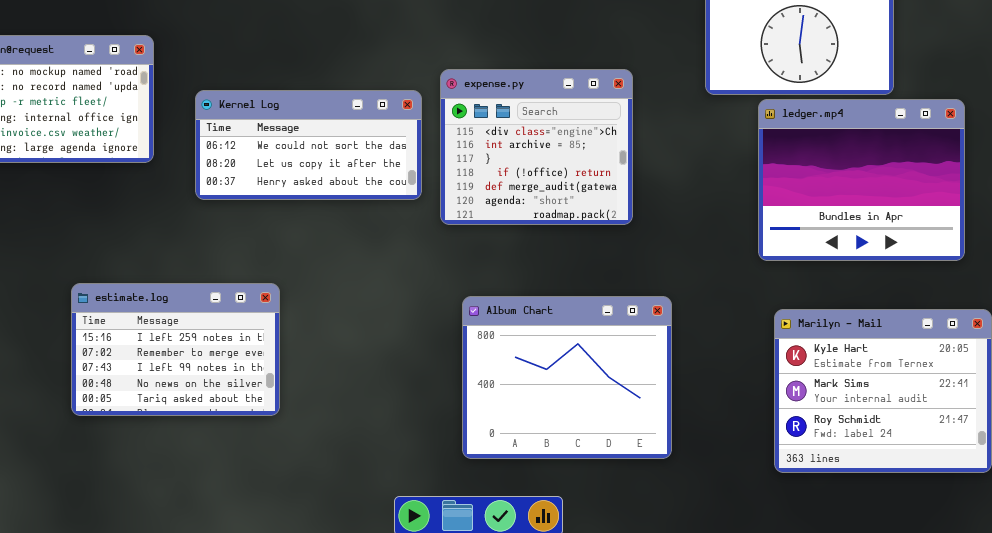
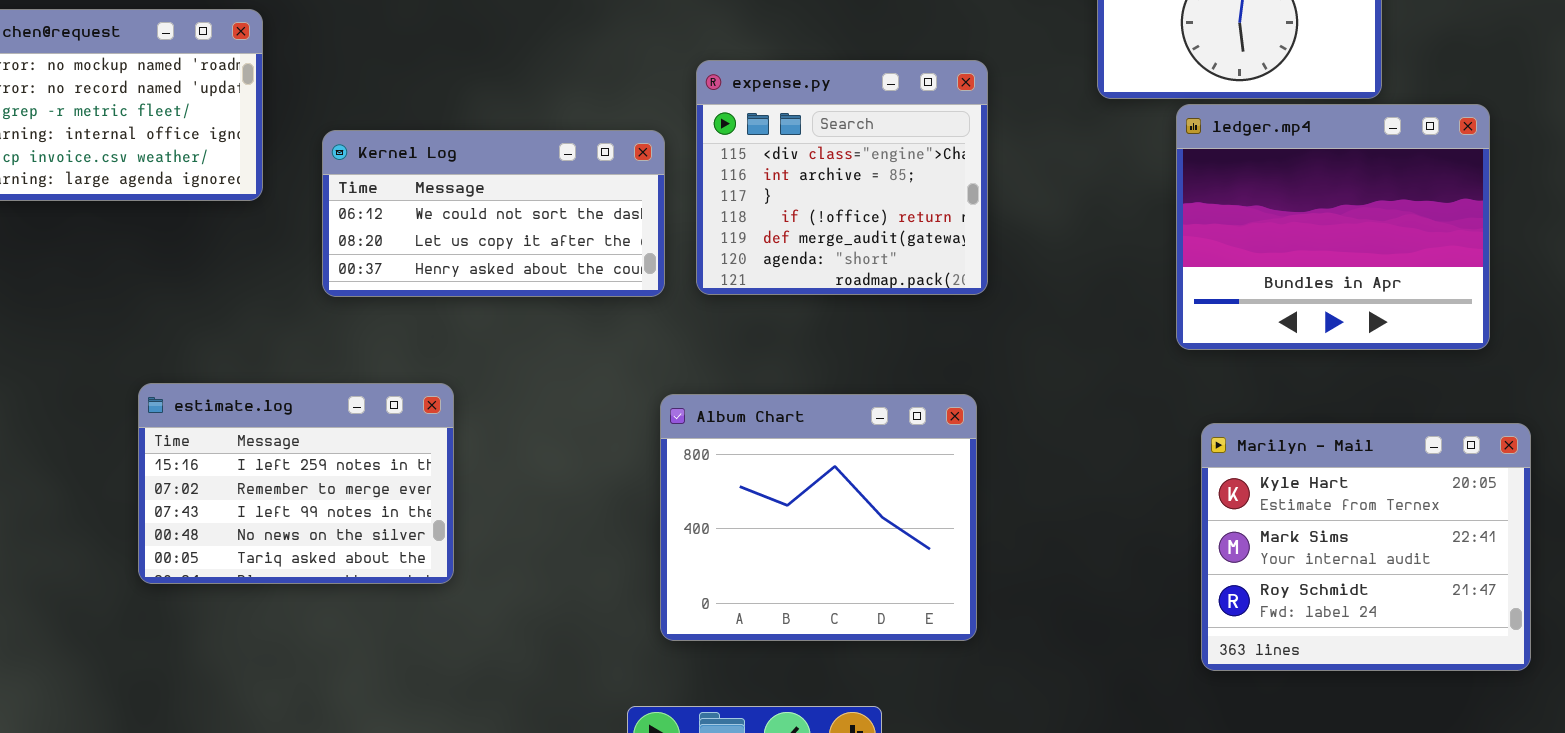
Kernel Log: [195,90,422,200] -> [322,130,665,297], moved
Album Chart: [462,296,672,459] -> [660,394,977,641], moved

